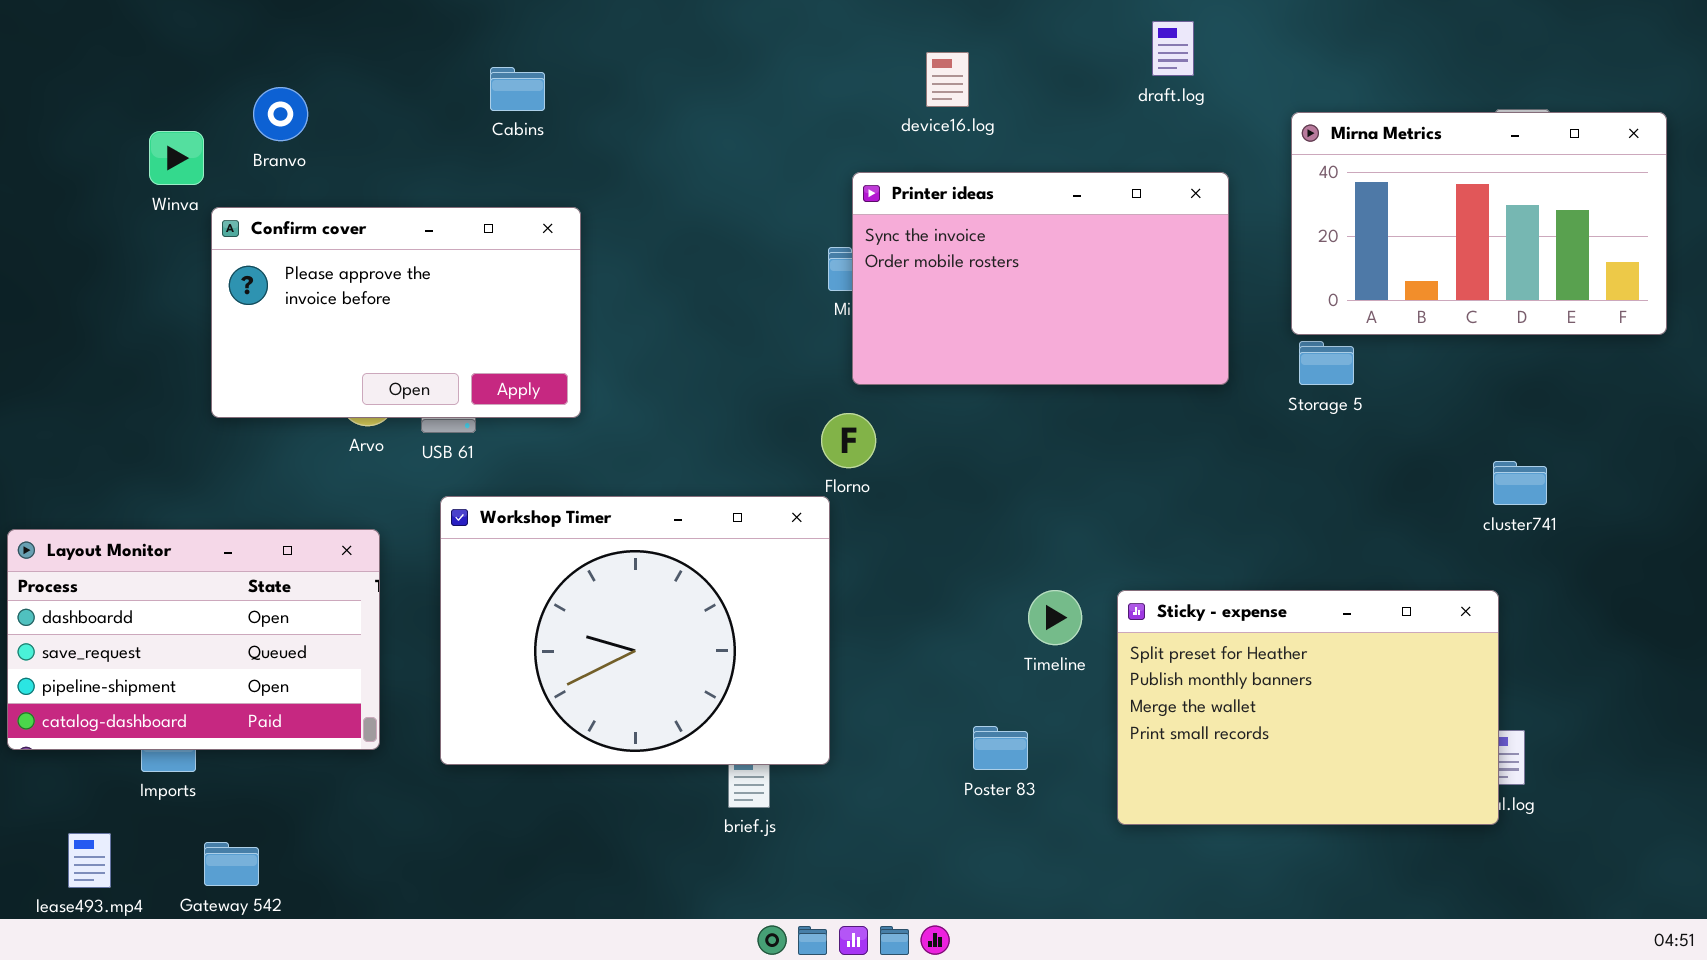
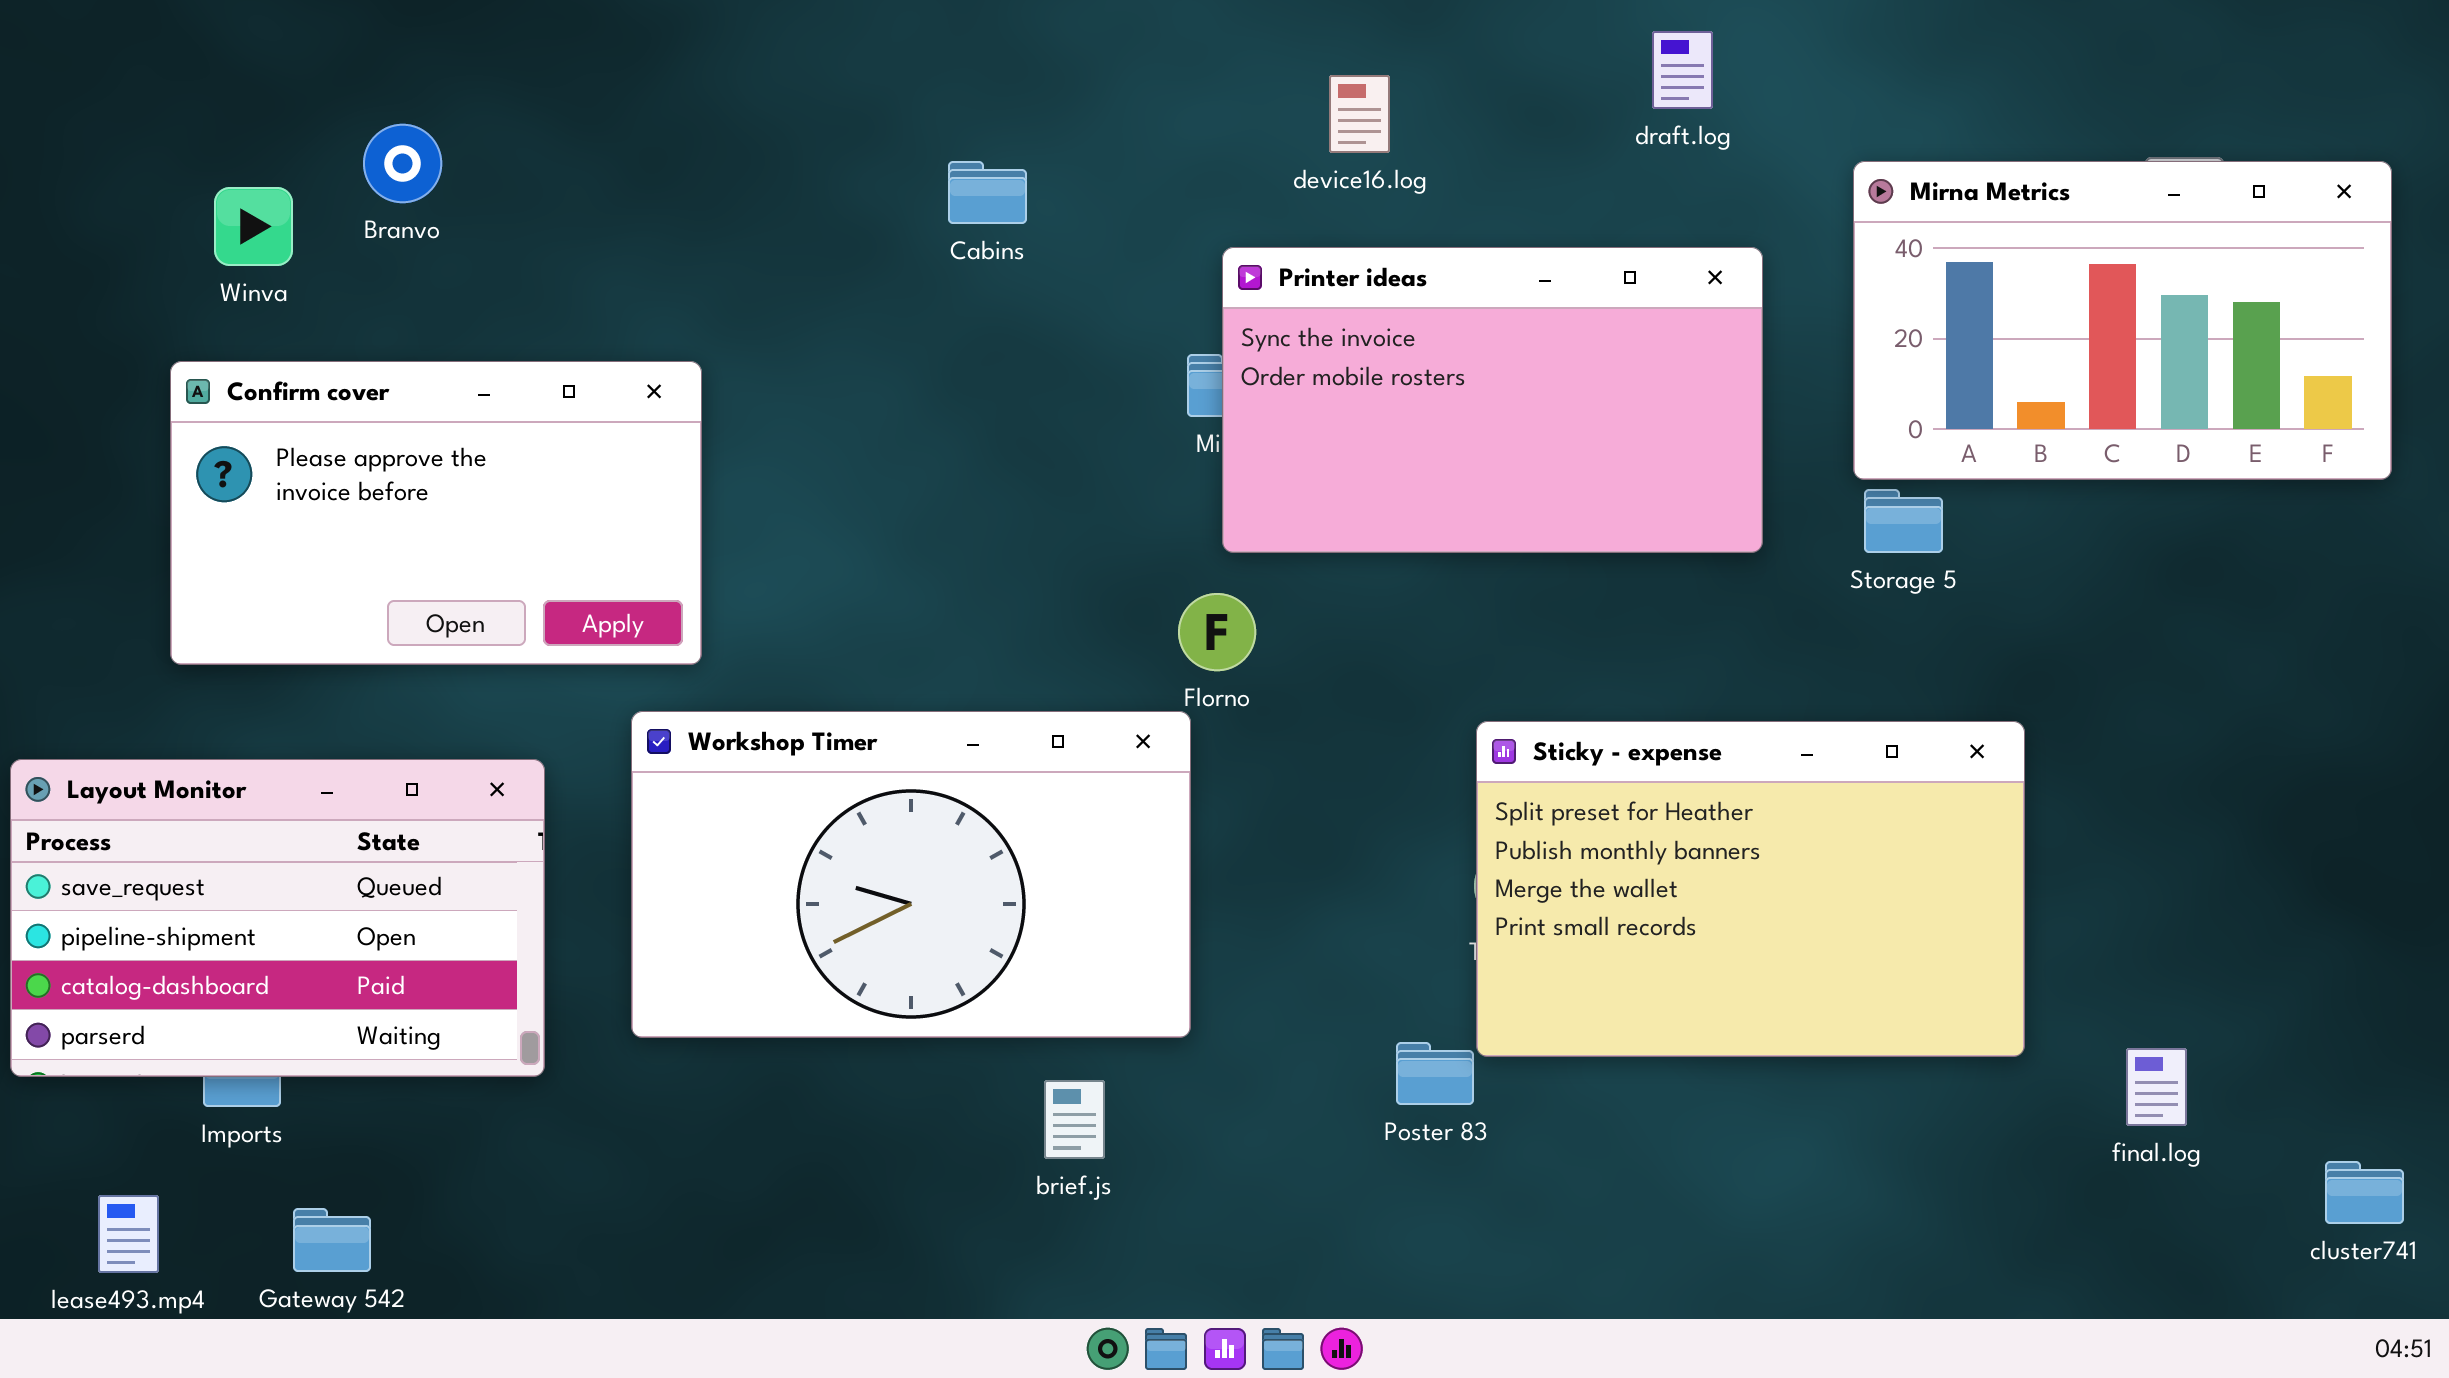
Cabins: [490,67,545,111] -> [948,161,1027,224], moved
Confirm cover: [211,207,581,418] -> [170,361,702,665], moved
cluster741: [1493,461,1547,505] -> [2325,1161,2404,1224], moved
Workshop Timer: [440,496,830,765] -> [631,711,1191,1038], resized
Layout Monitor: [7,529,380,750] -> [10,759,545,1077], scrolled down 1 row
Sticky - expense: [1117,590,1499,825] -> [1476,721,2025,1057], moved

